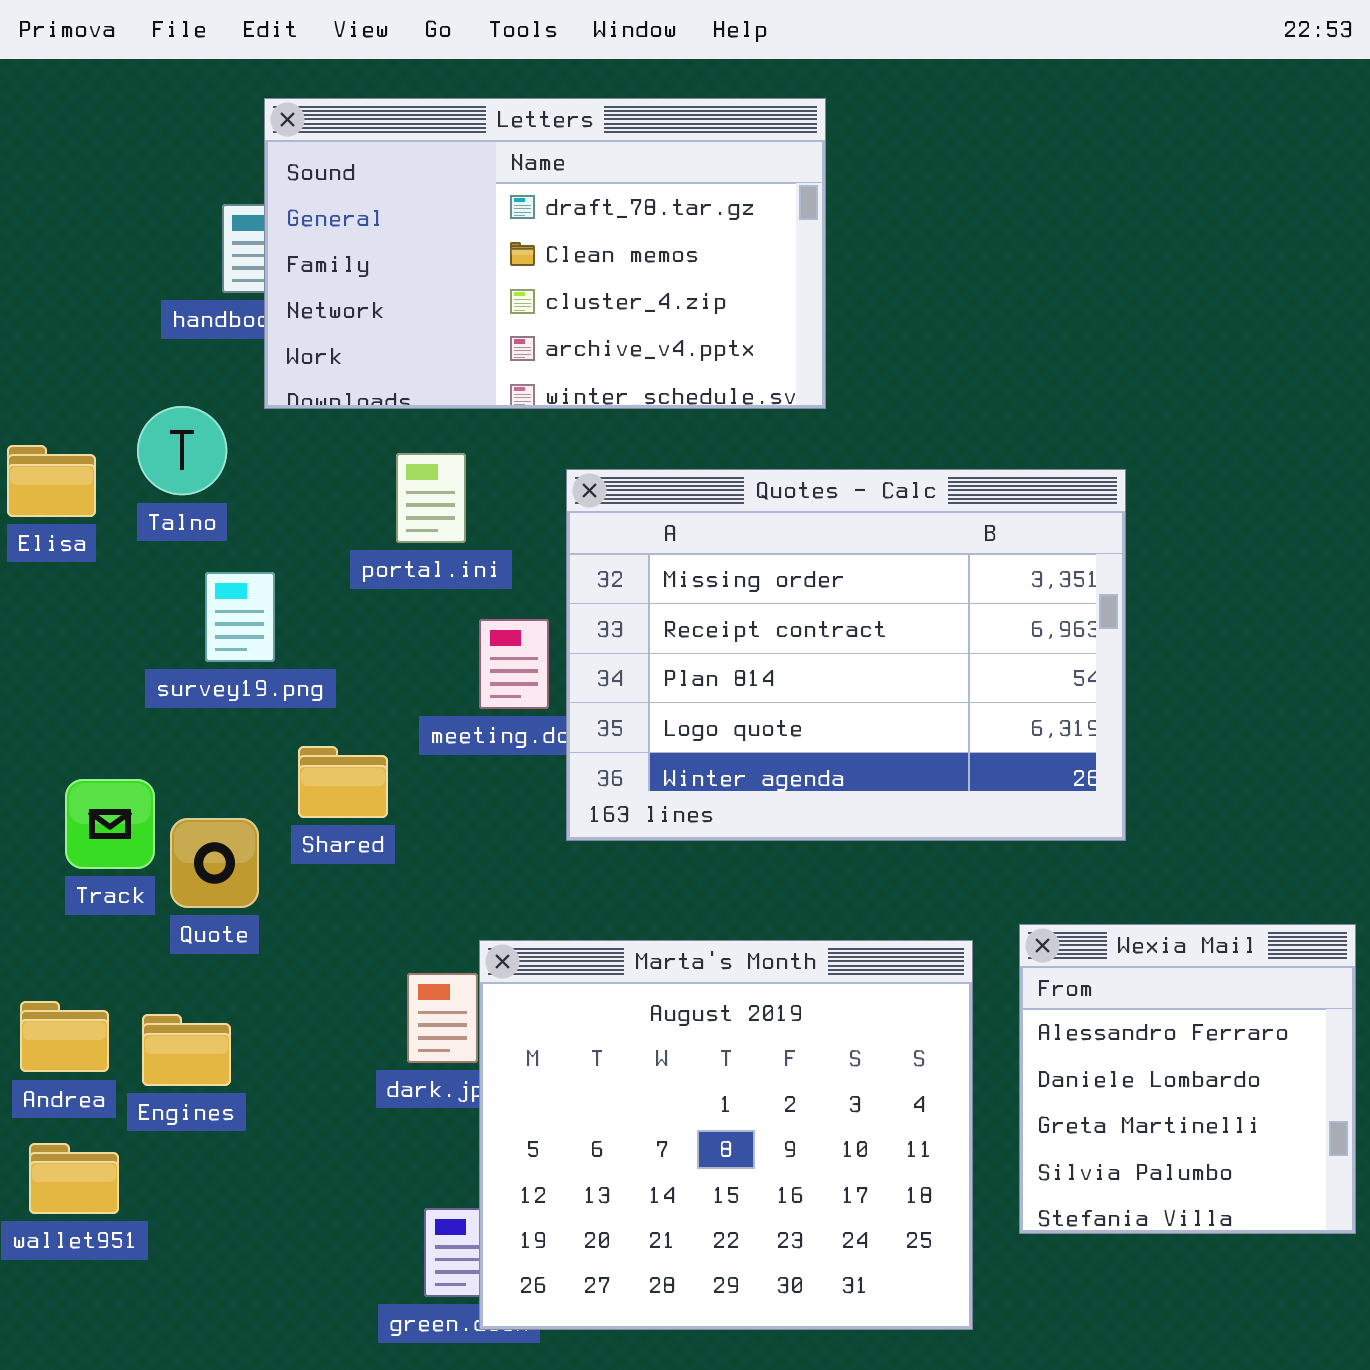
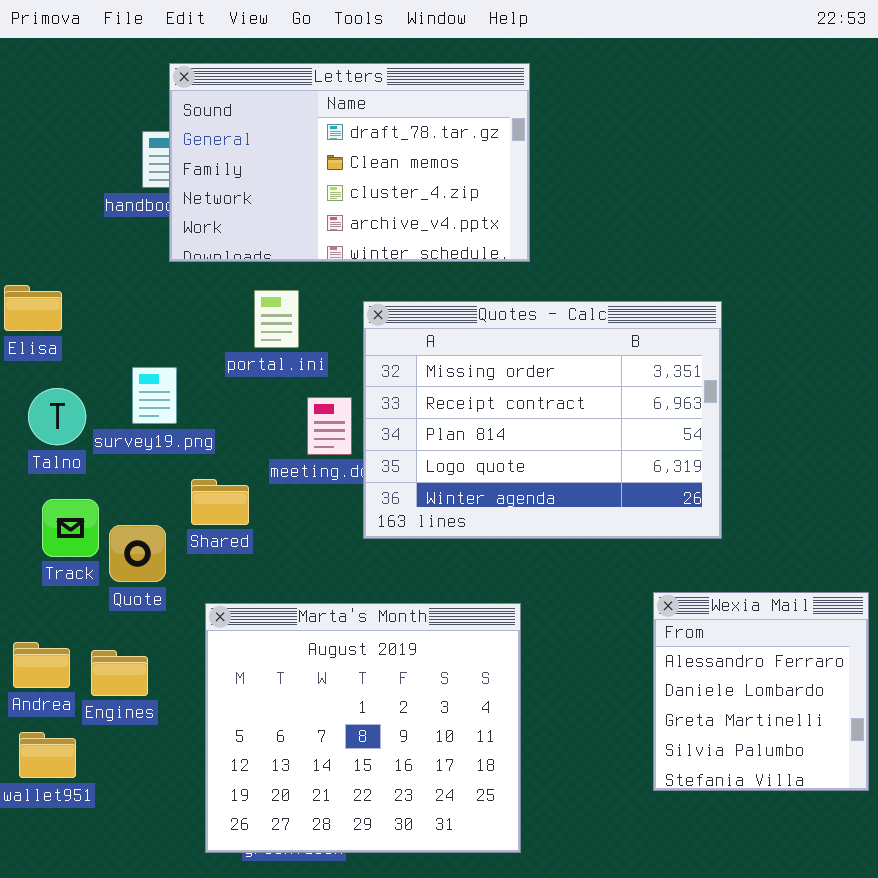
Talno: [137,406,227,495] -> [28,388,86,445], moved
Marta's Month: [479,940,973,1330] -> [205,603,521,853], moved

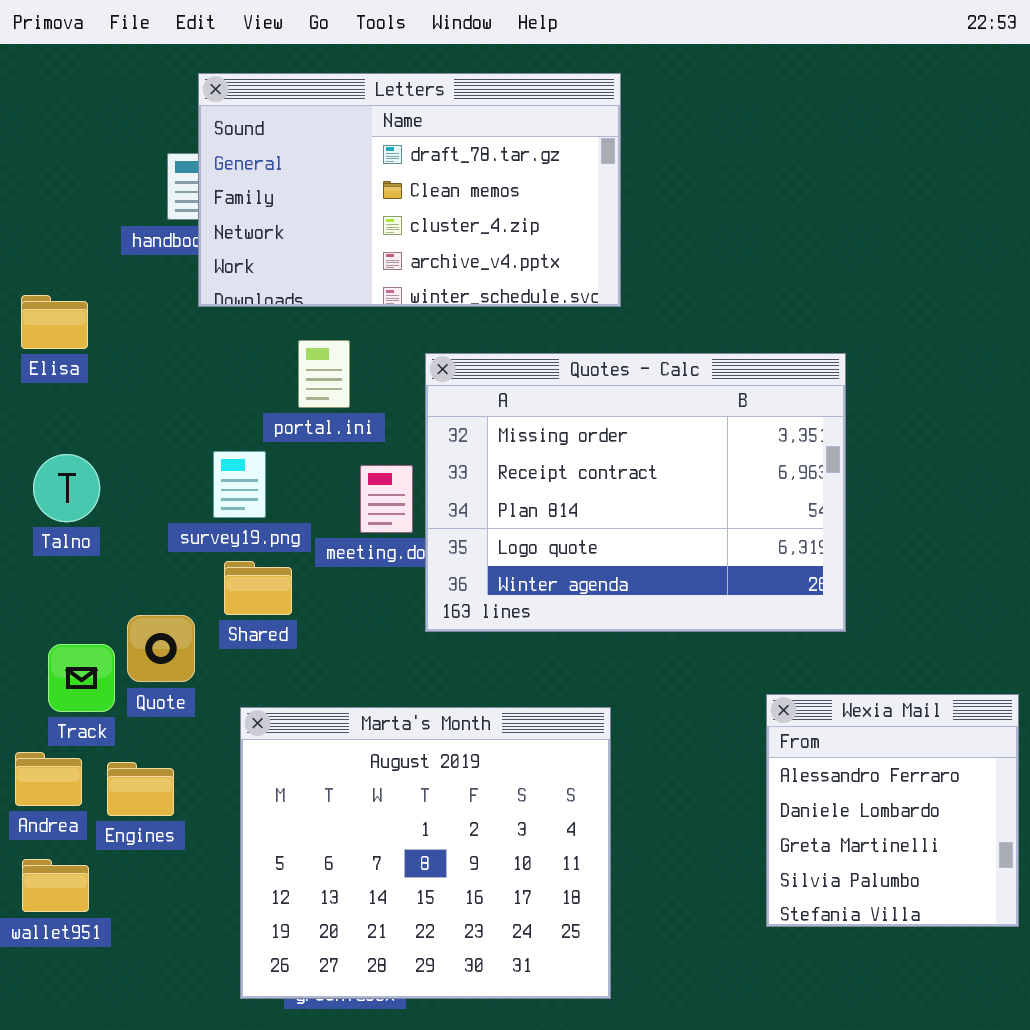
Elisa: [4,285,62,331] -> [21,295,88,349], moved
survey19.png: [132,367,177,424] -> [213,451,266,518], moved
Track: [42,499,99,557] -> [48,644,115,712], moved

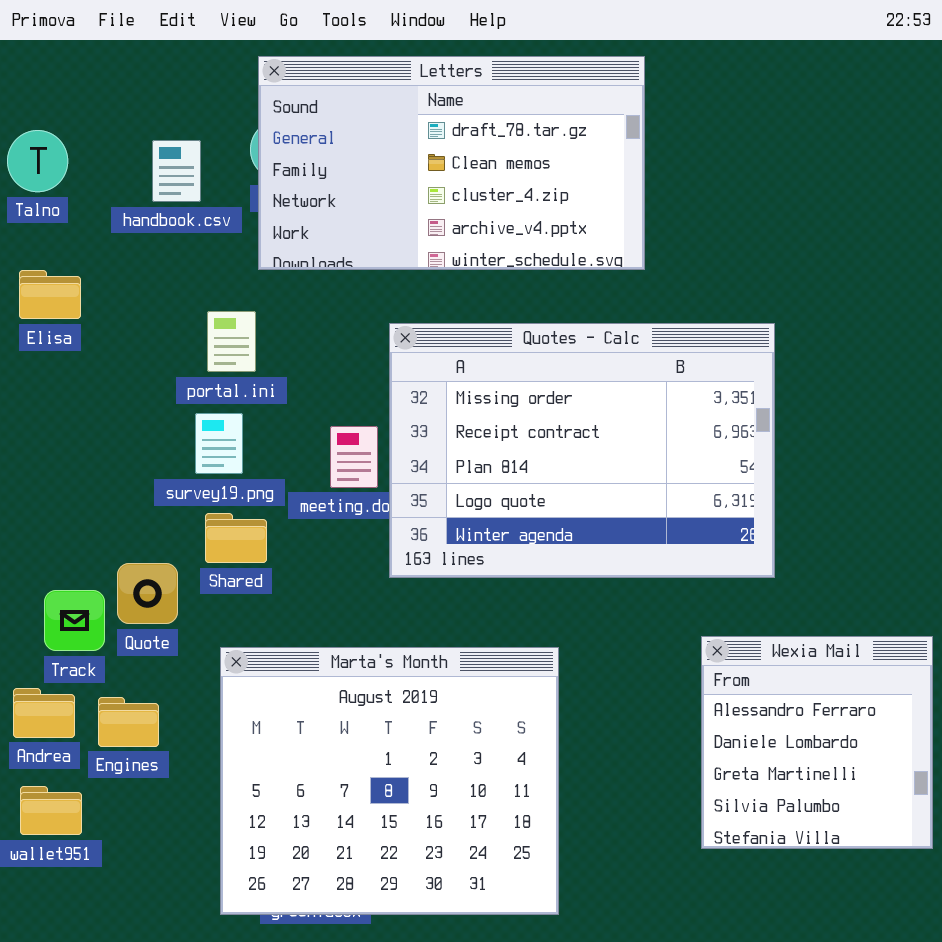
Letters: [198,73,621,307] -> [258,56,645,270], moved
portal.ini: [298,340,350,408] -> [207,311,256,372], moved
Talno: [33,454,100,522] -> [7,130,68,192], moved

